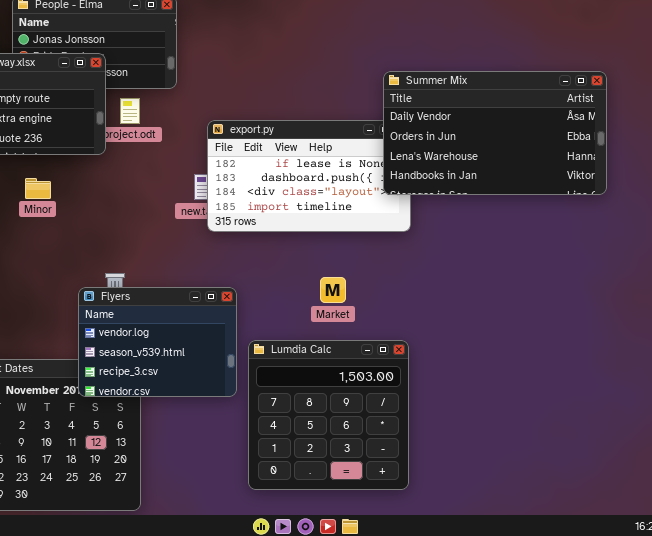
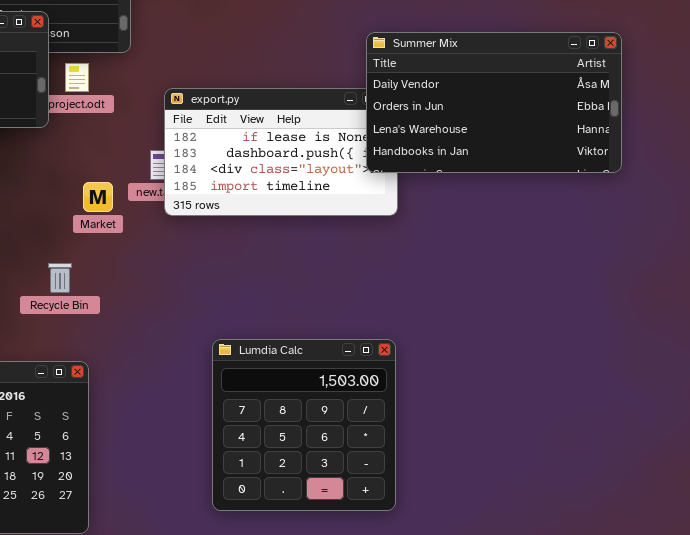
Market: [320,277,346,303] -> [83,182,113,212], moved
Flyers: [78,287,237,397] -> none, closed

